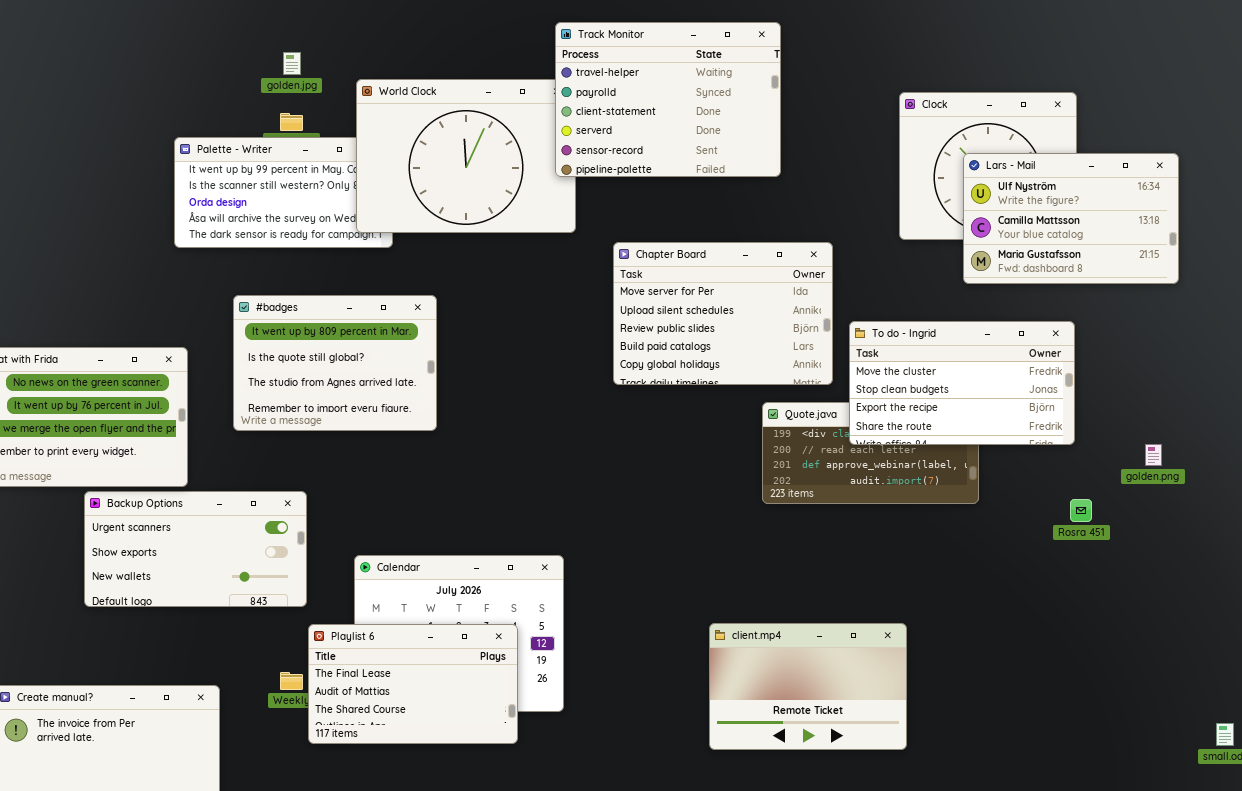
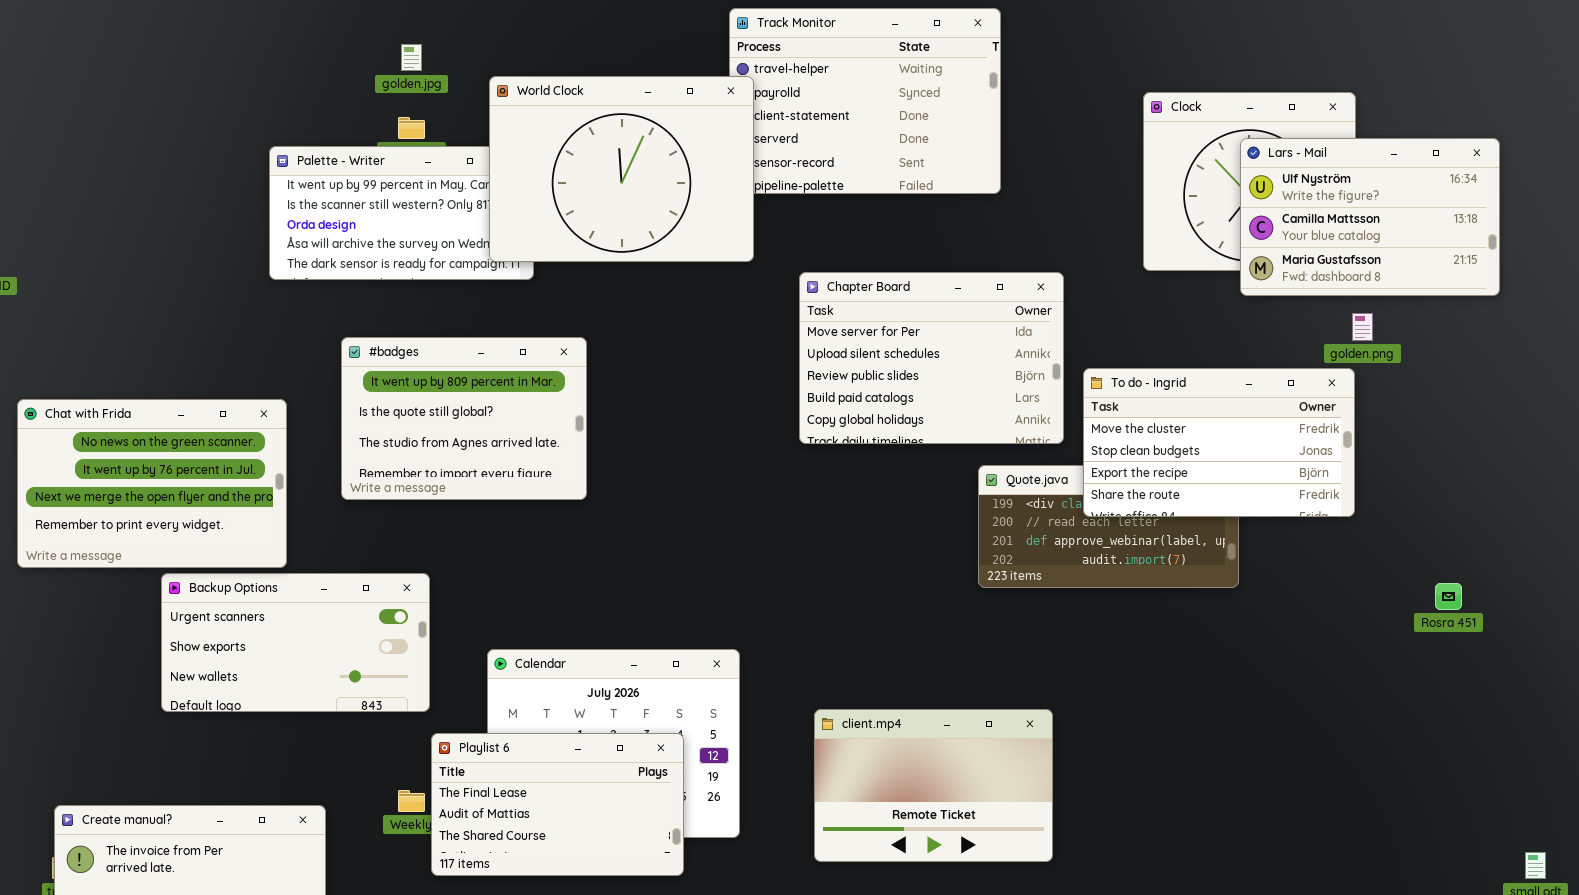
World Clock: [356,79,576,233] -> [489,76,754,262], raised
Lars - Mail: [963,153,1179,284] -> [1240,138,1500,296], moved
golden.png: [1145,444,1162,466] -> [1352,313,1373,341], moved
Rosra 451: [1070,499,1092,522] -> [1435,583,1462,610], moved
client.mp4: [709,623,907,750] -> [814,709,1053,862], moved

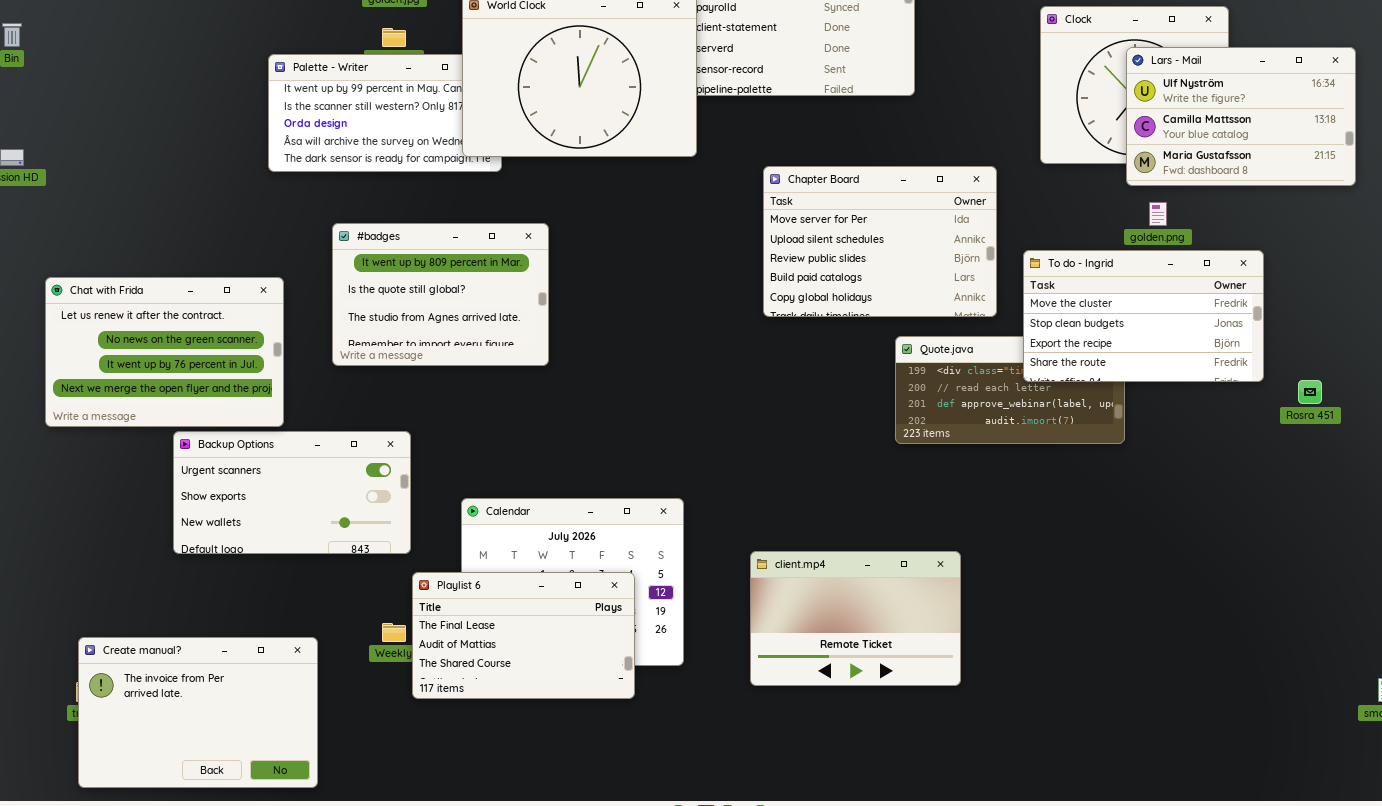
Chapter Board: [799,272,1064,444] -> [763,166,997,317], moved
golden.png: [1352,313,1373,341] -> [1149,202,1167,226], moved
To do - Ingrid: [1083,368,1355,517] -> [1023,250,1264,382], moved
Chat with Frida: [17,399,287,568] -> [45,277,284,427], scrolled up 1 row
Rosra 451: [1435,583,1462,610] -> [1298,380,1322,404], moved

